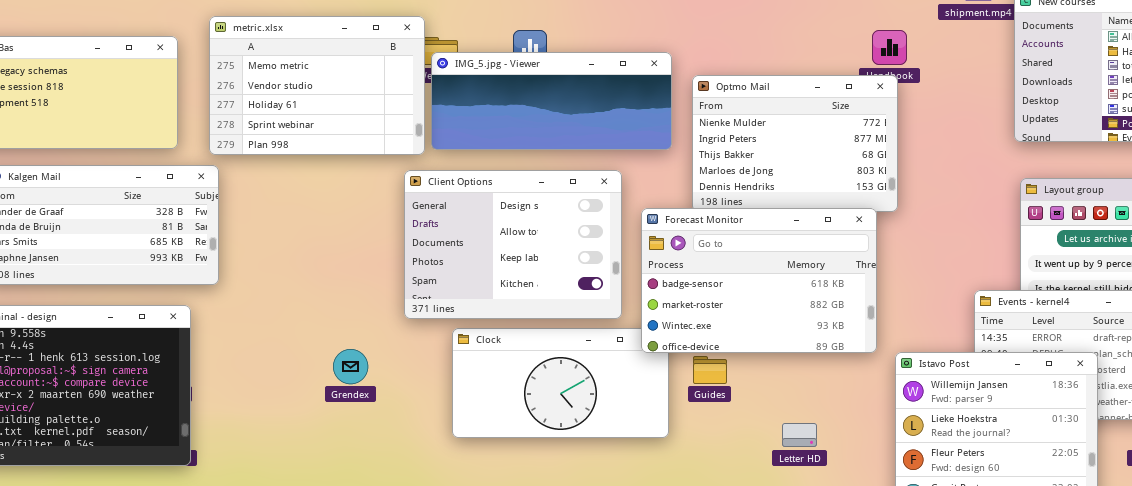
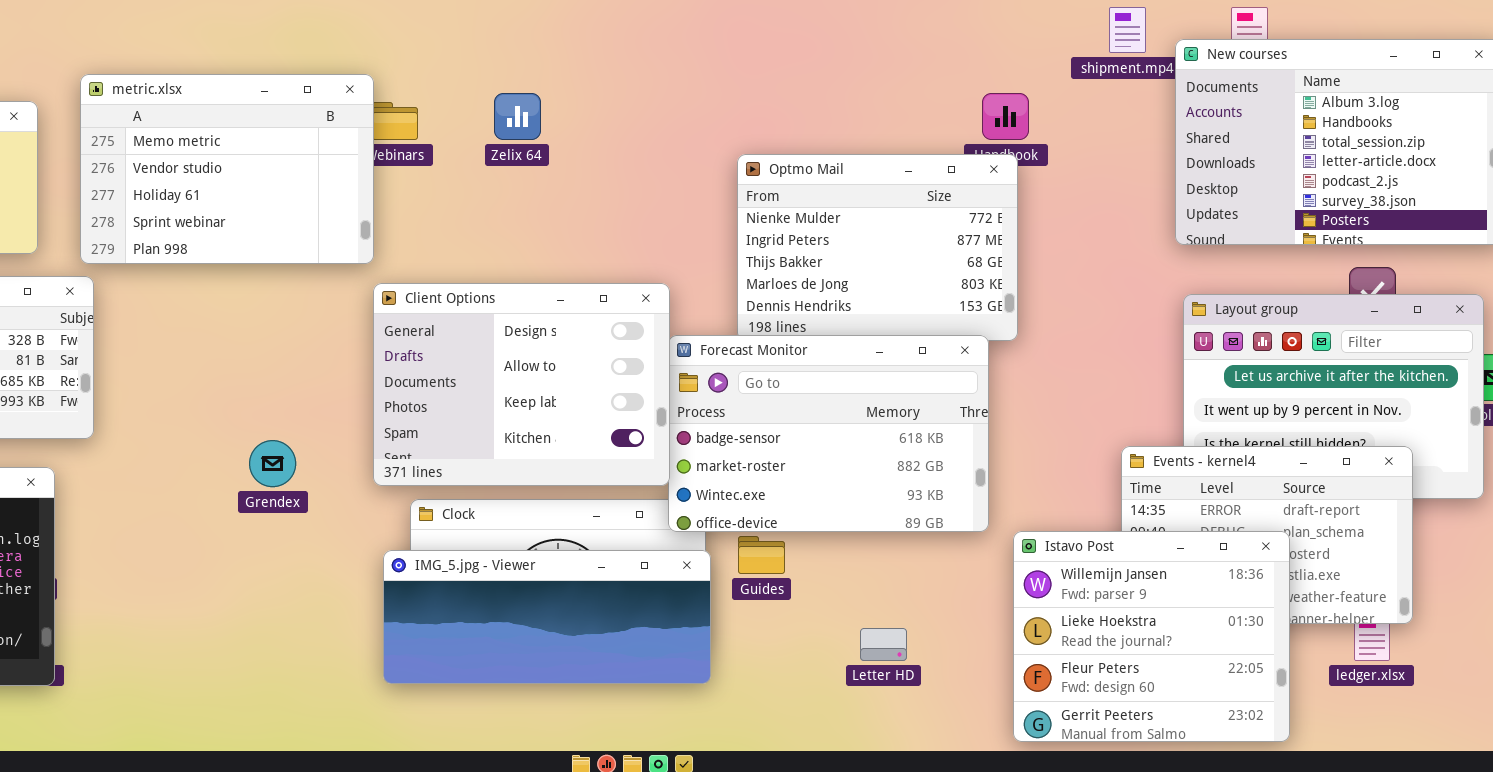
IMG_5.jpg - Viewer: [431,52,672,150] -> [383,550,711,684], moved
Client Options: [404,170,622,319] -> [373,283,670,486], moved
Grendex: [333,349,368,384] -> [249,440,296,487], moved

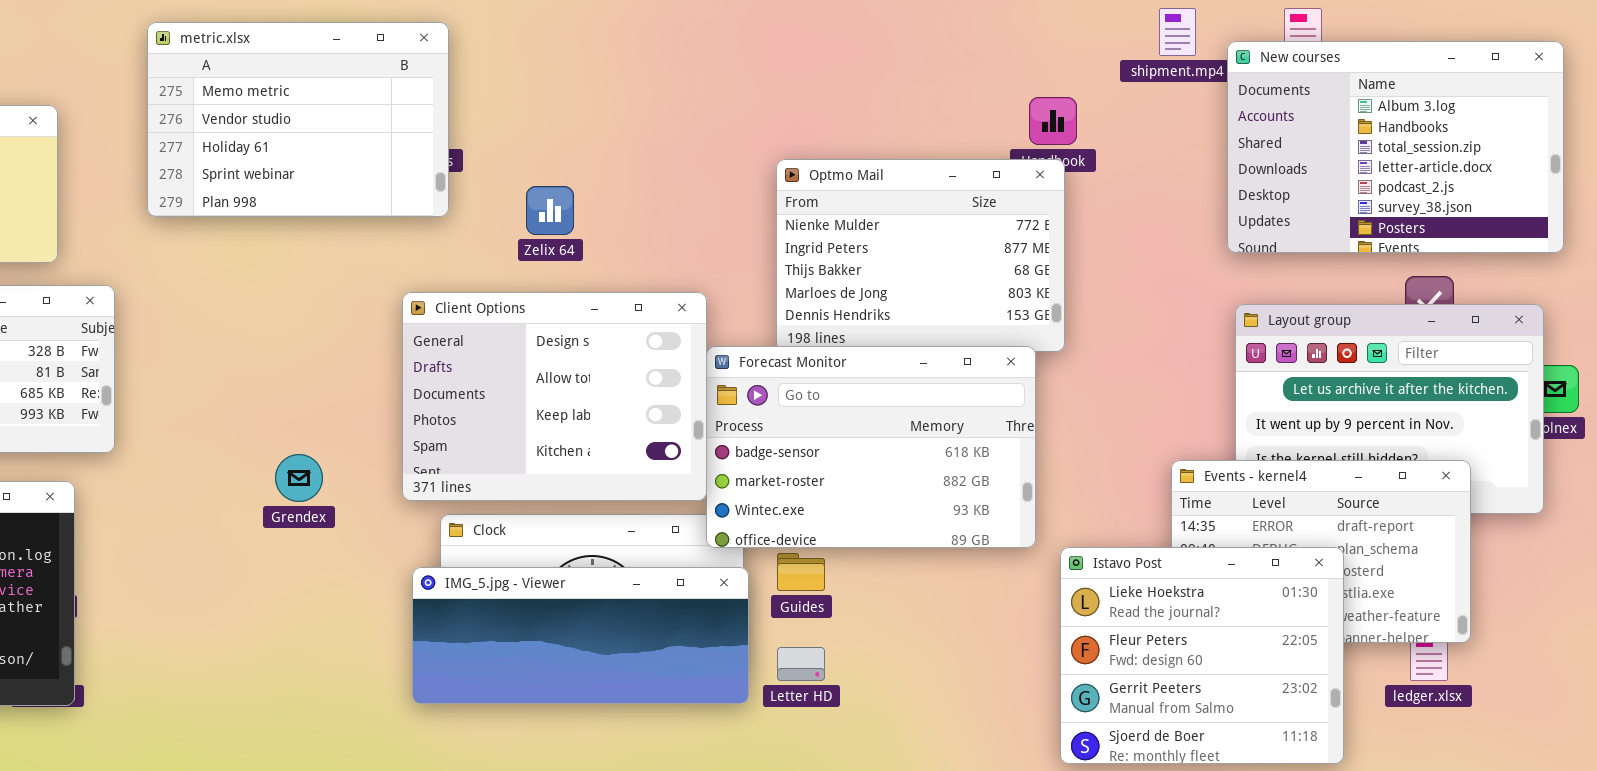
metric.xlsx: [80,74,374,264] -> [147,22,449,217], moved
Zelix 64: [494,93,541,140] -> [526,186,574,235], moved
Istavo Post: [1013,531,1290,742] -> [1060,547,1344,764], scrolled down 1 row
Letter HD: [860,628,907,661] -> [777,647,825,681], moved

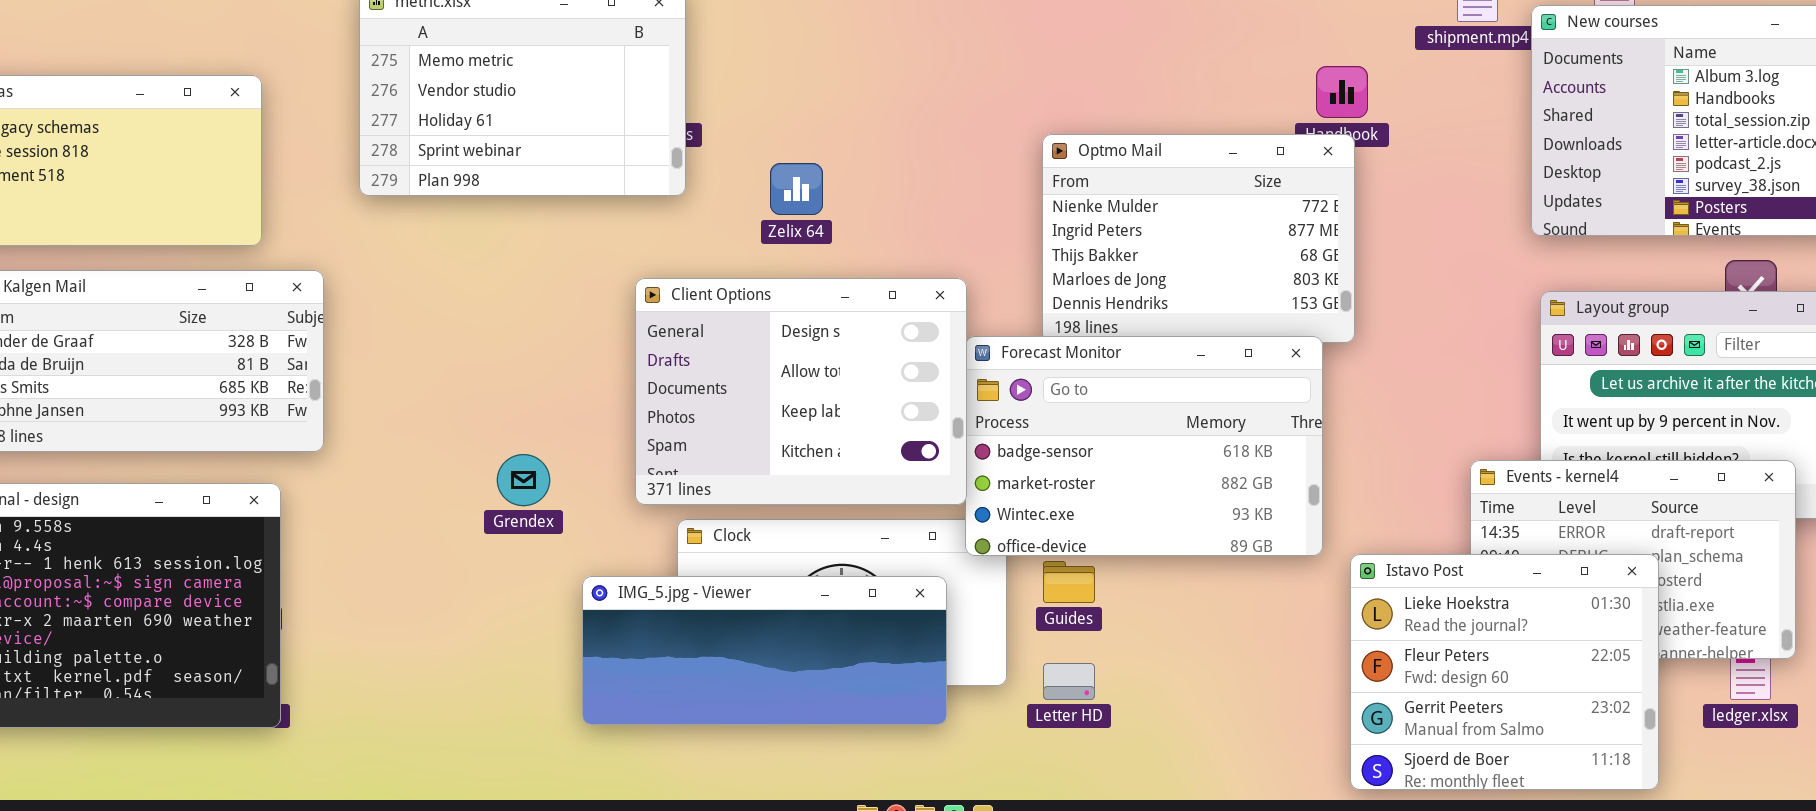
IMG_5.jpg - Viewer: [412,567,749,704] -> [582,576,947,725], moved

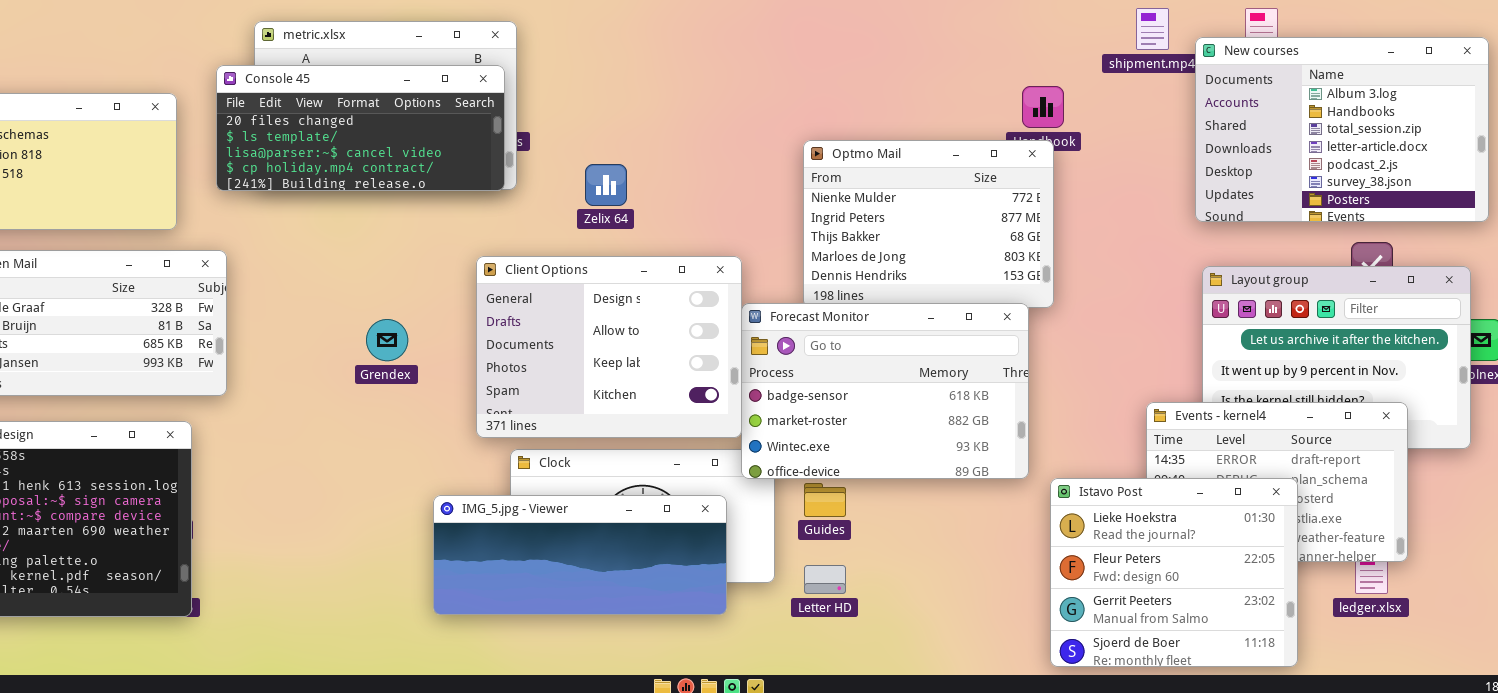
Console 45: none -> [216,65,505,191], opened
Grendex: [497,454,550,506] -> [366,319,408,361], moved

